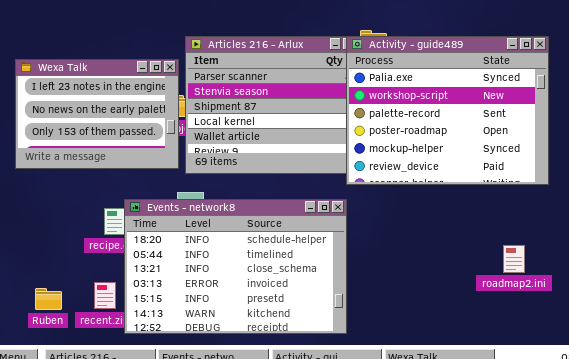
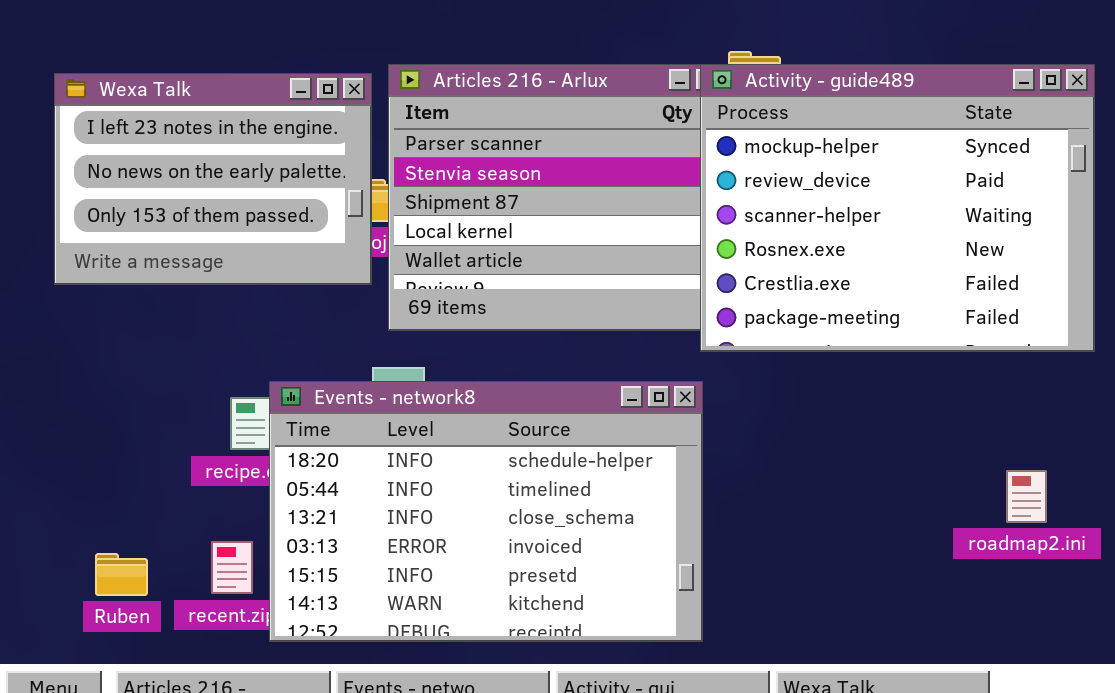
Activity - guide489: [346,36,549,185] -> [700,64,1095,352], scrolled down 4 rows
Wexa Talk: [15,59,179,169] -> [54,73,372,285], moved

